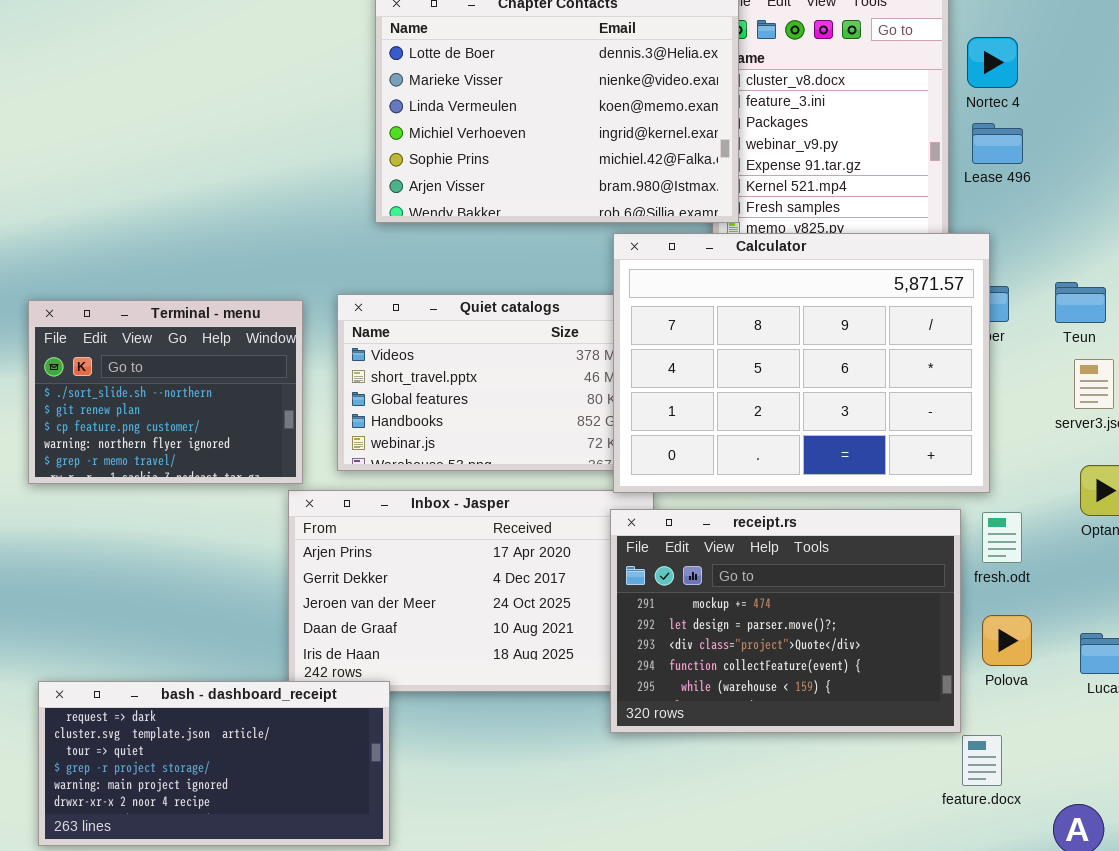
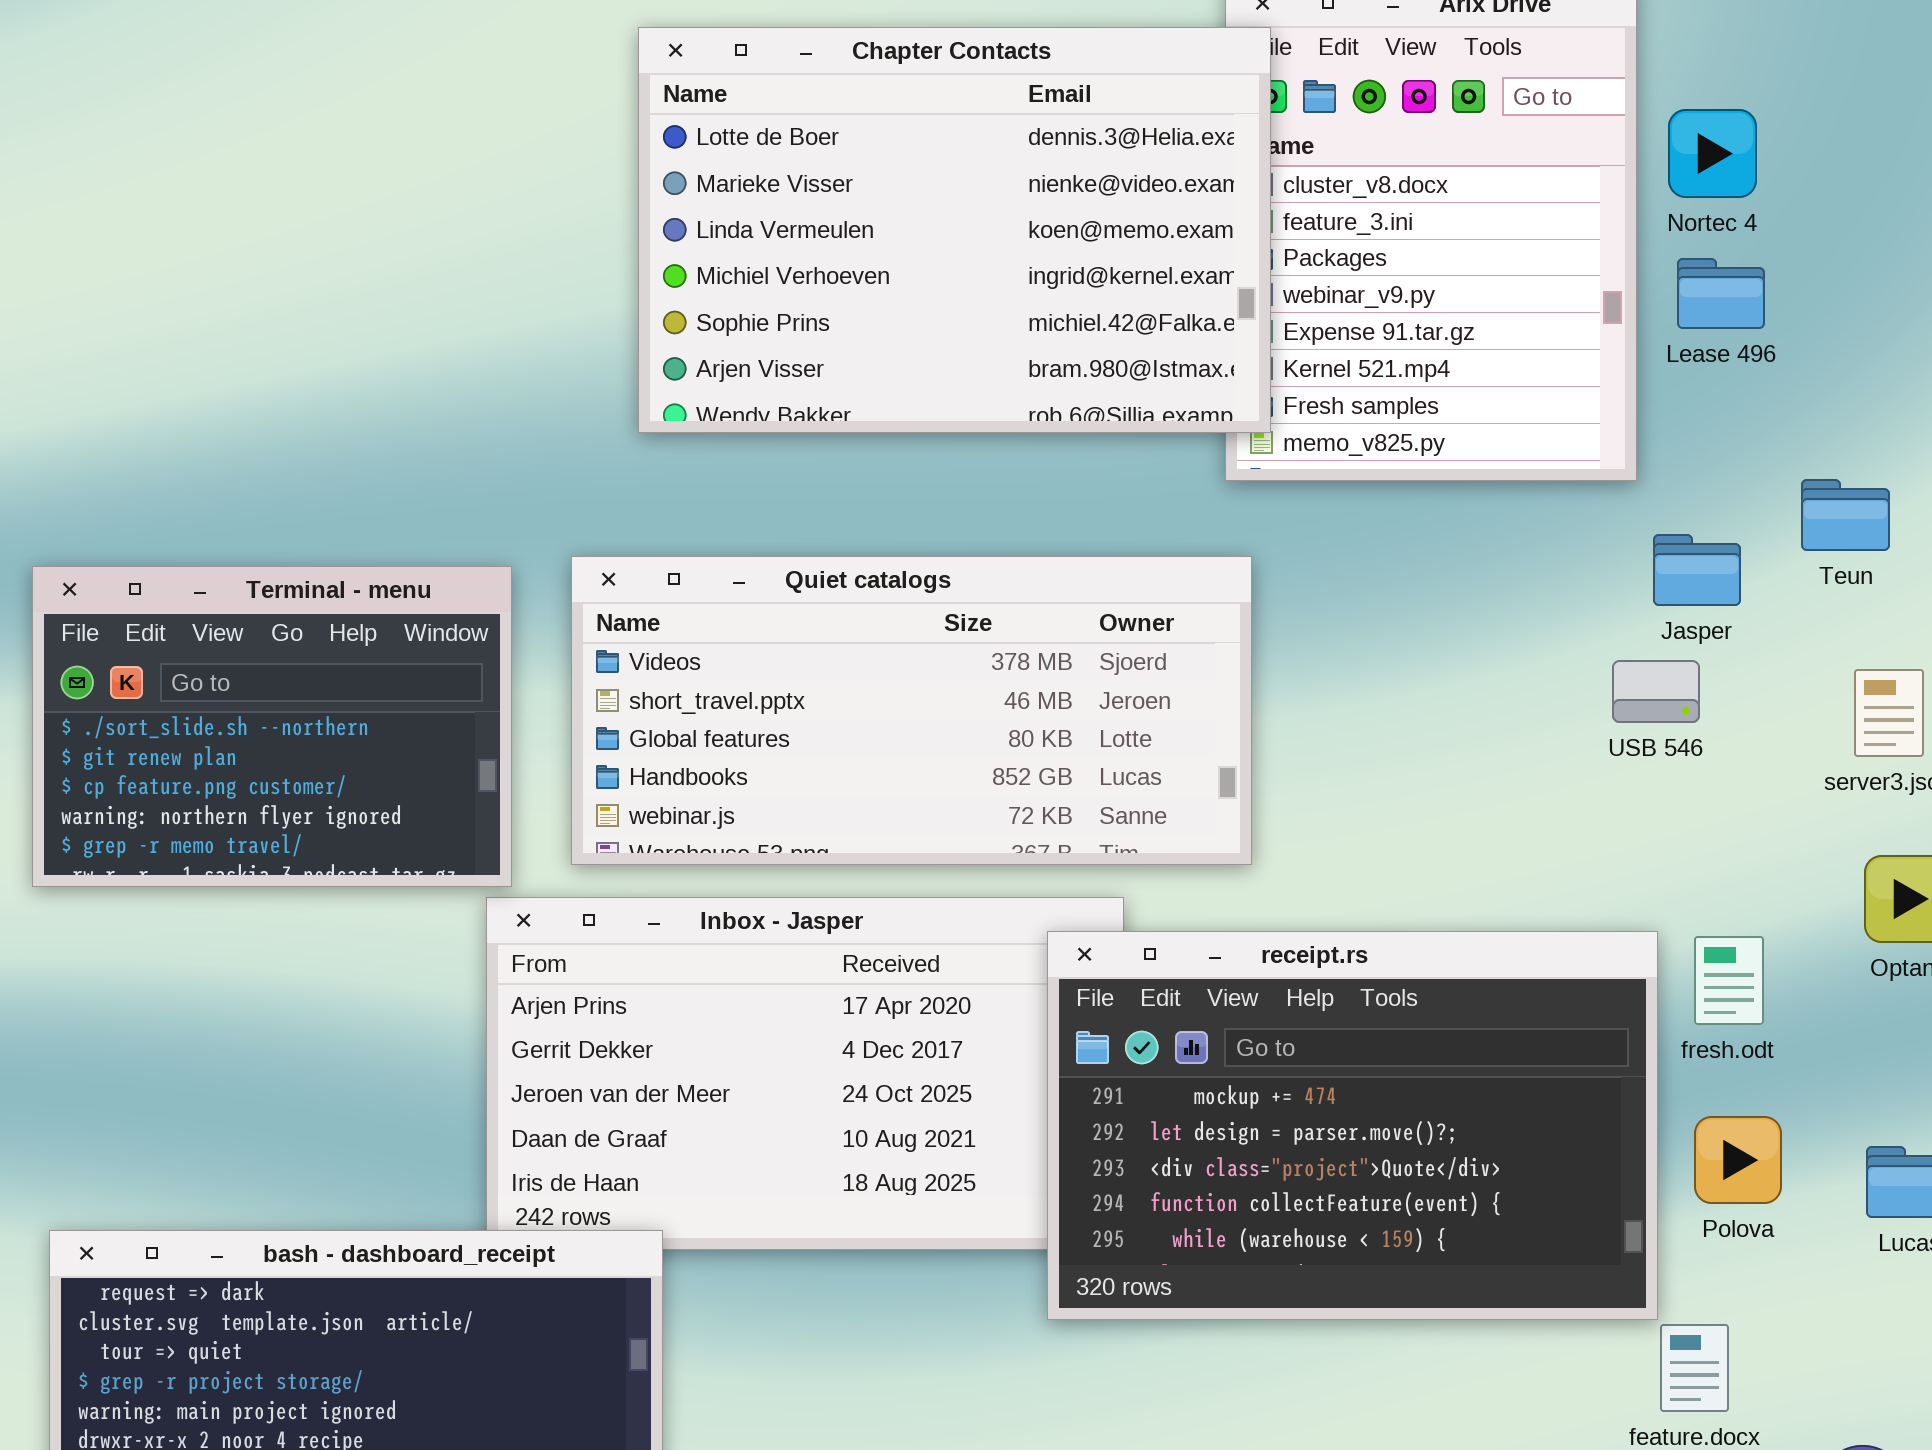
Calculator: [613,233,990,493] -> none, closed
Teun: [1055,282,1106,323] -> [1801,479,1890,551], moved

